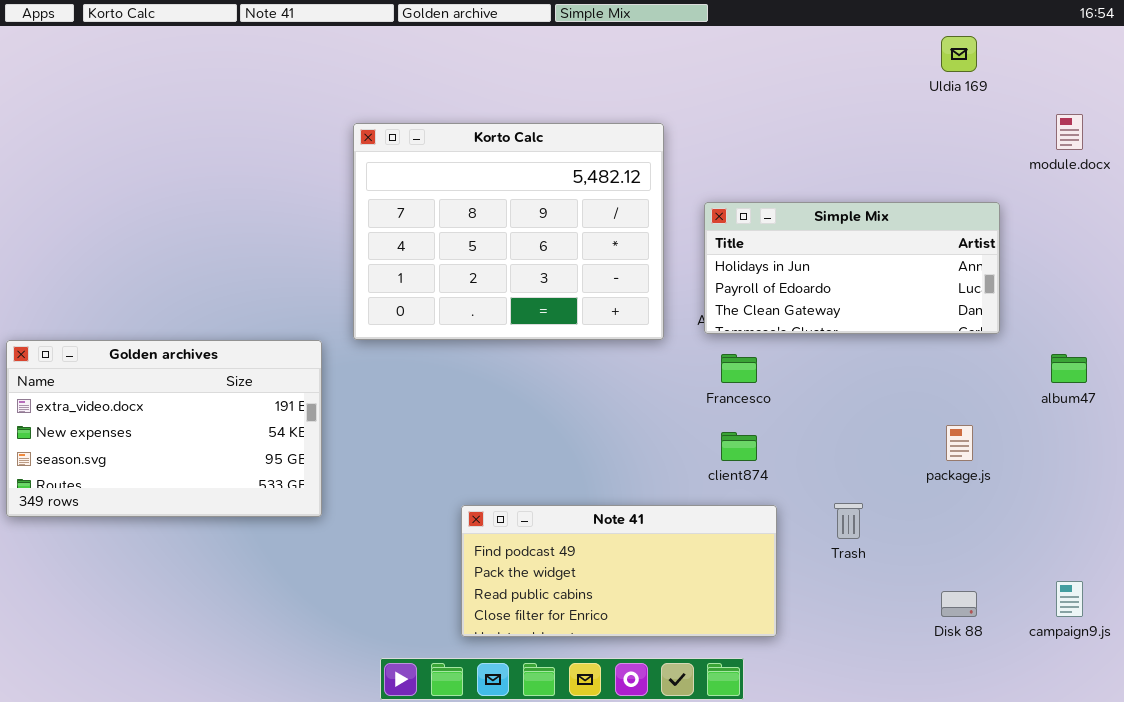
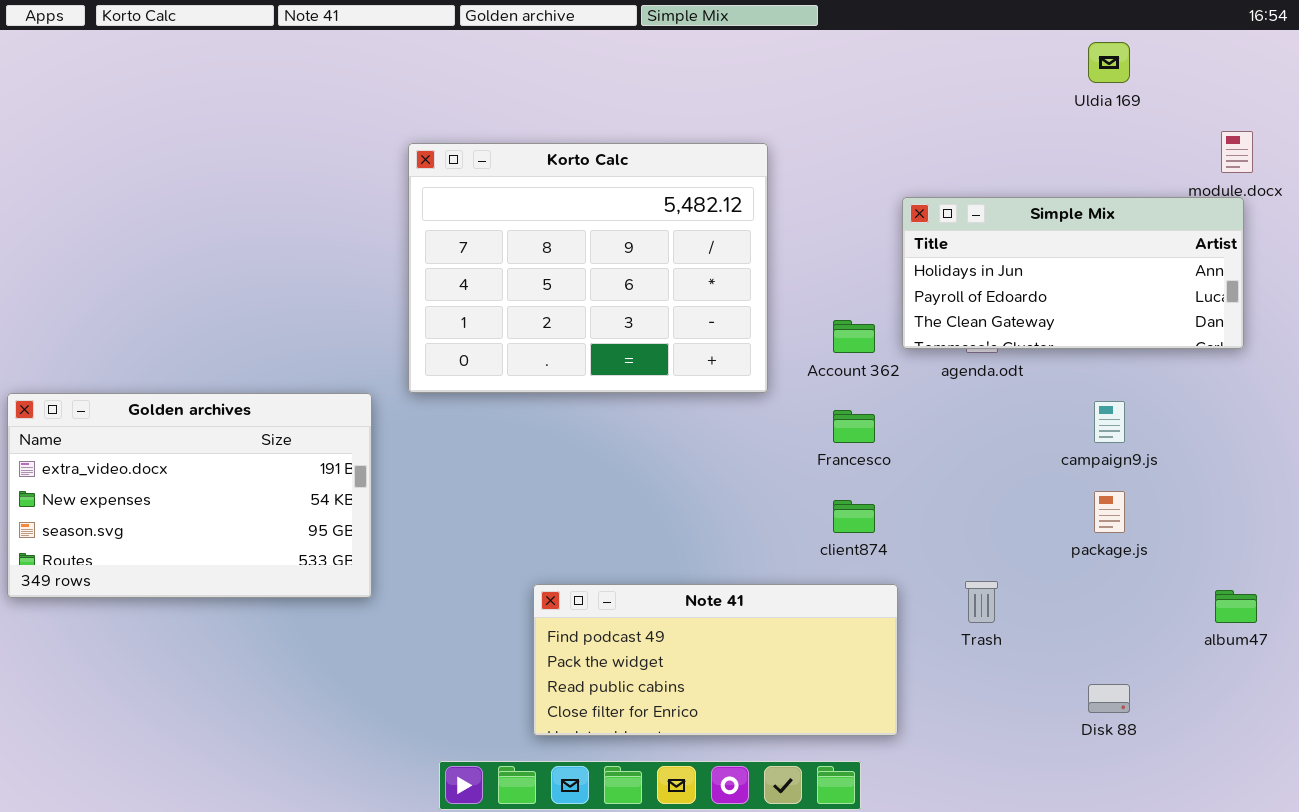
Simple Mix: [704,202,1000,334] -> [902,197,1244,349], moved
album47: [1051,354,1087,383] -> [1215,590,1257,623], moved
campaign9.js: [1056,581,1083,617] -> [1094,401,1125,443], moved

